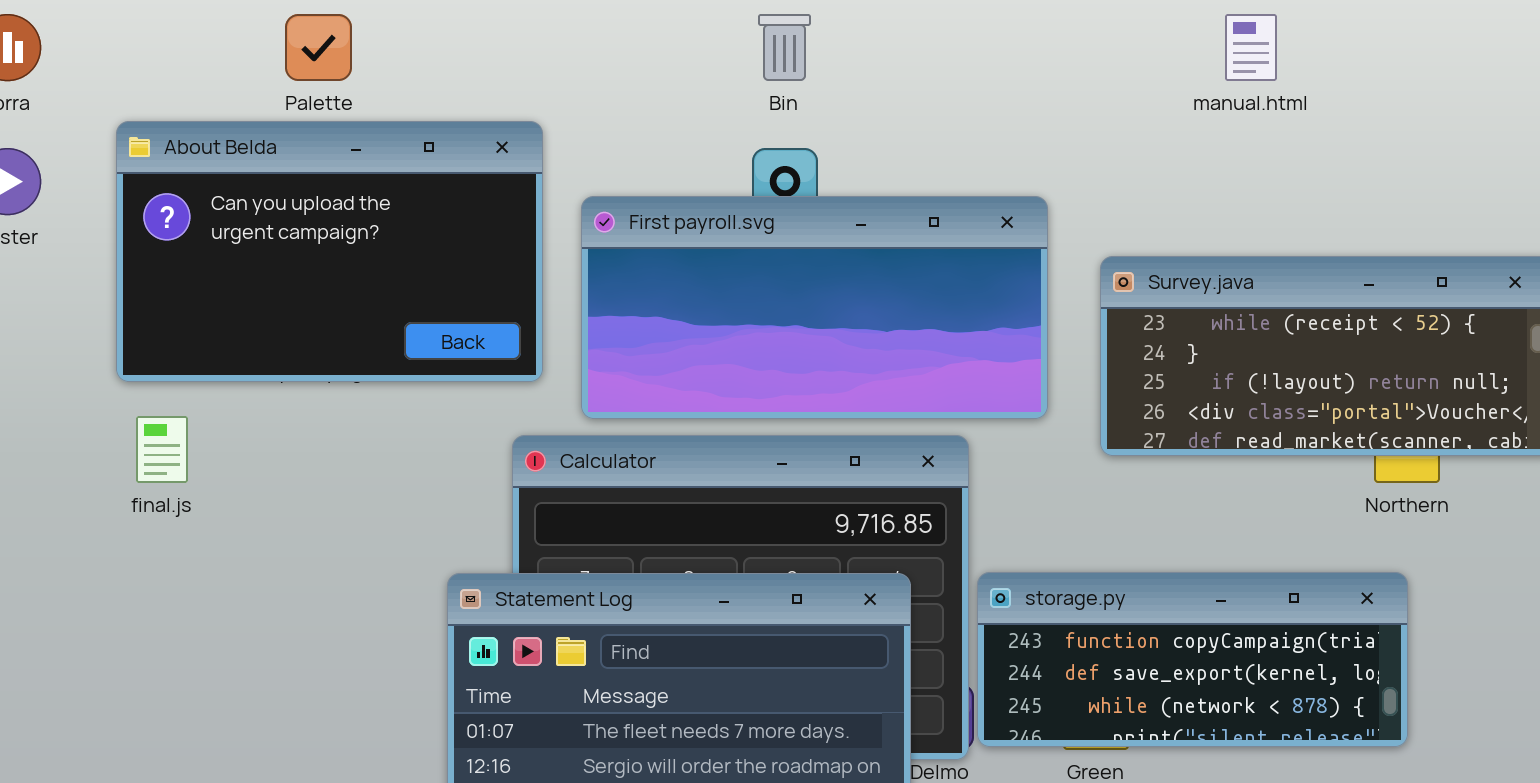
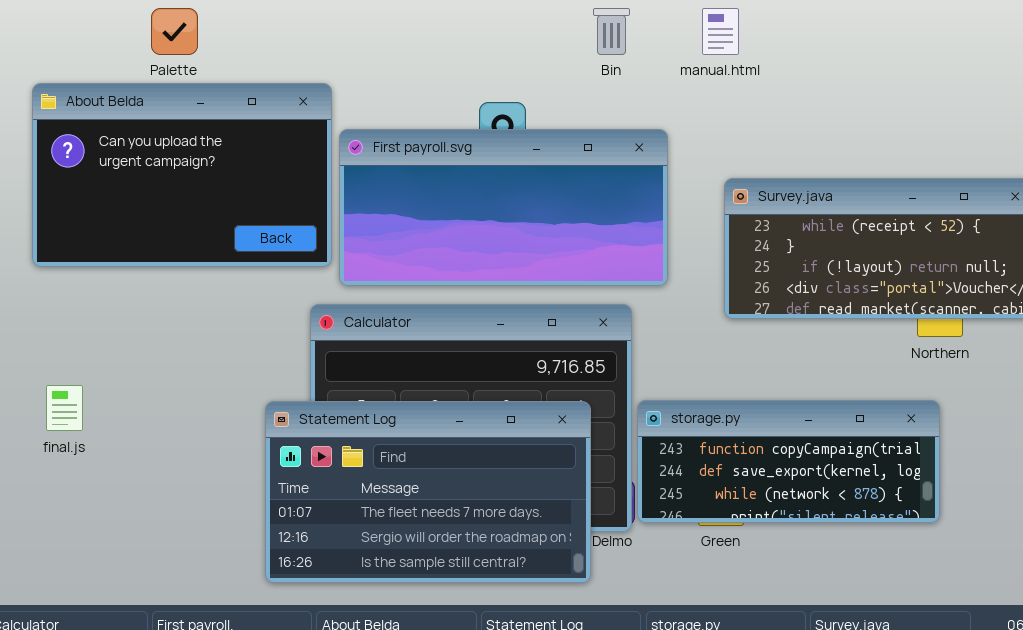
Bin: [758,14,811,81] -> [593,8,630,55], moved
manual.html: [1225,14,1277,81] -> [702,8,739,55], moved
First payroll.svg: [581,196,1048,419] -> [339,129,668,286], moved
final.js: [136,416,188,483] -> [46,385,83,431], moved

